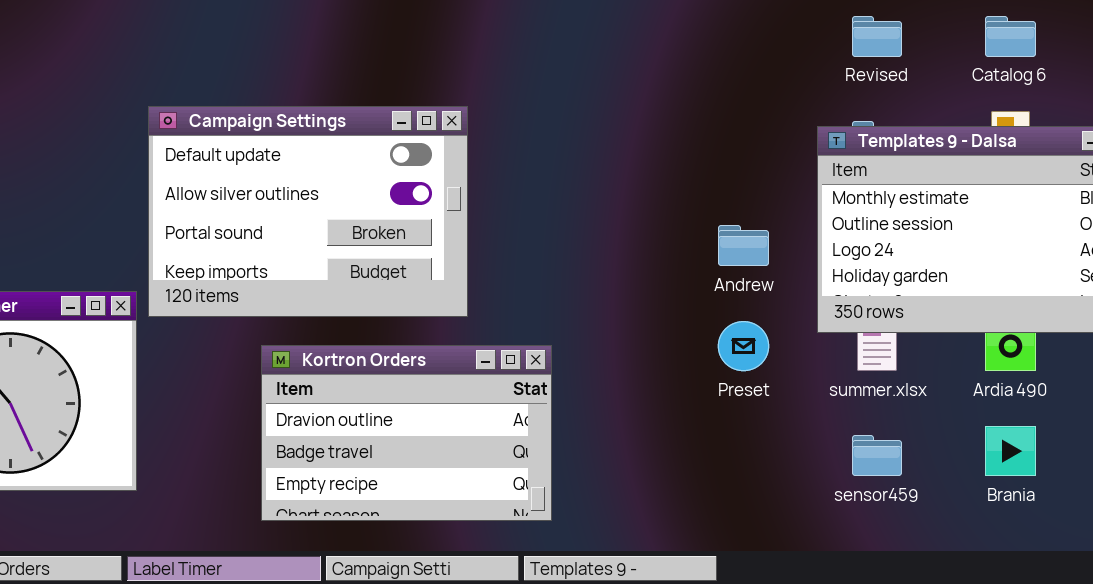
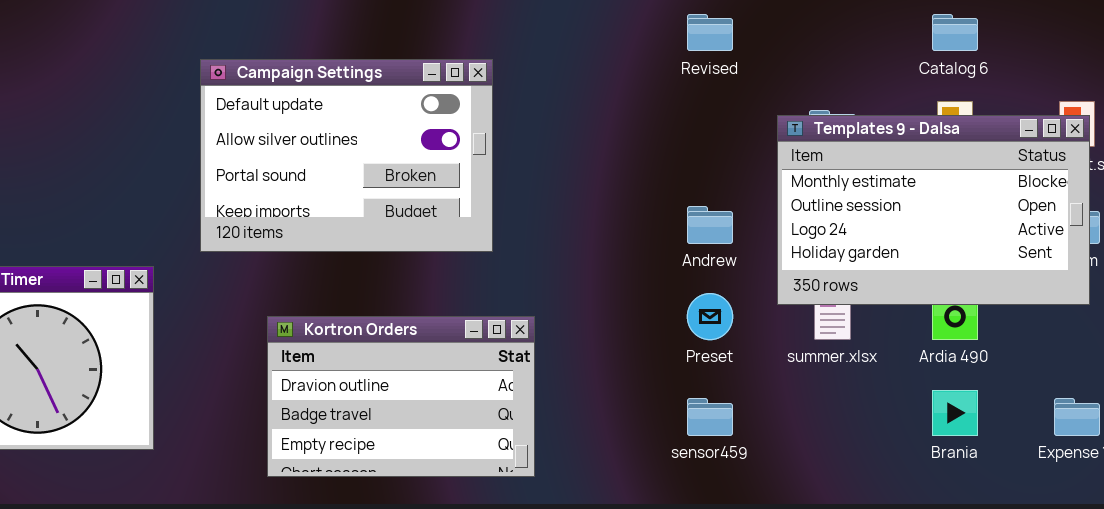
Revised: [852,16,902,57] -> [687,14,733,51], moved
Campaign Settings: [148,106,468,317] -> [200,59,493,252], moved
sensor459: [852,435,902,476] -> [687,398,733,436], moved

